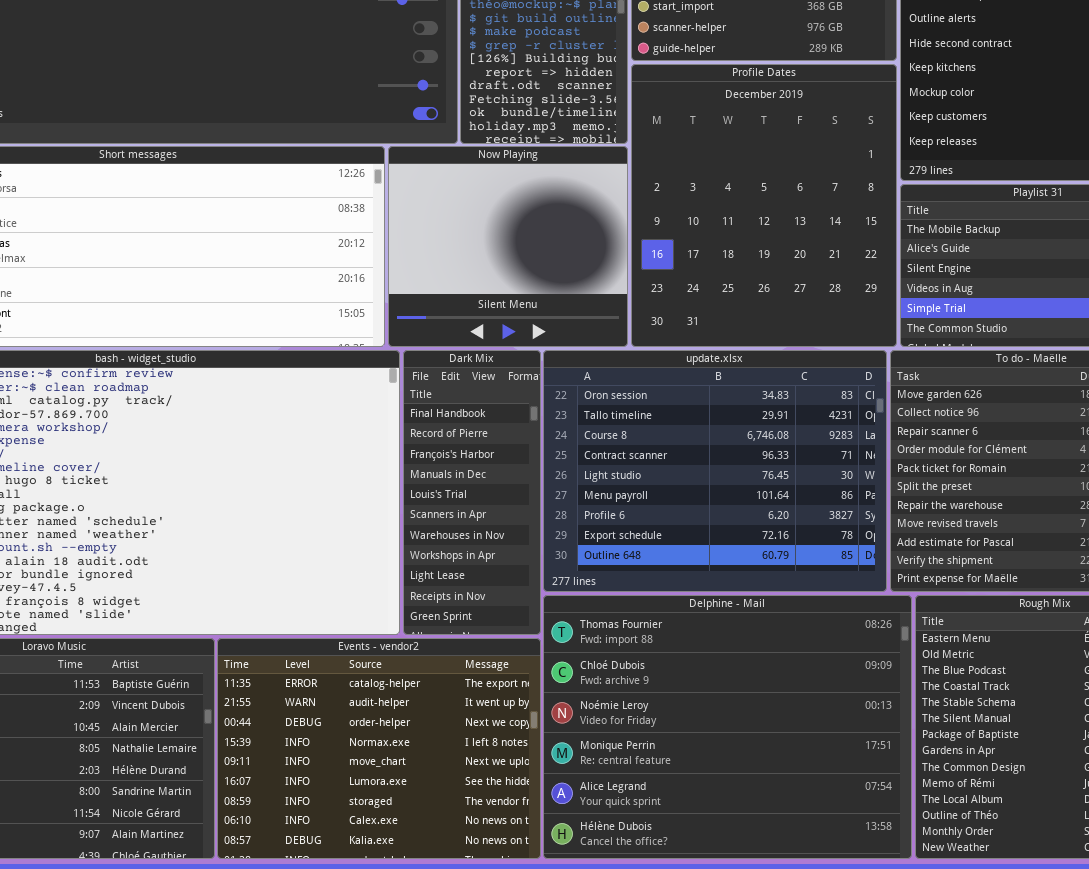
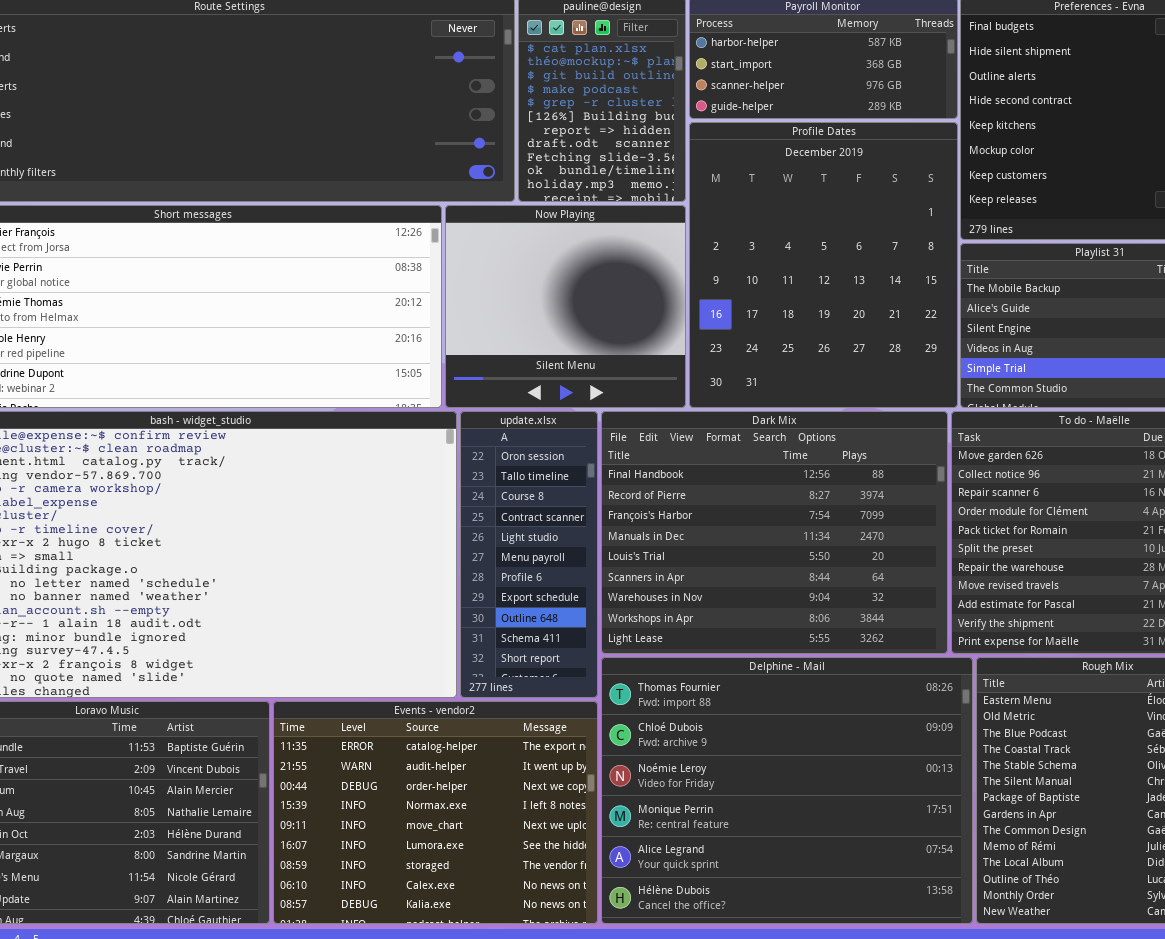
Dark Mix: [403,350,541,635] -> [601,411,948,654], moved, resized
update.xlsx: [543,350,887,592] -> [460,411,598,698], moved, resized

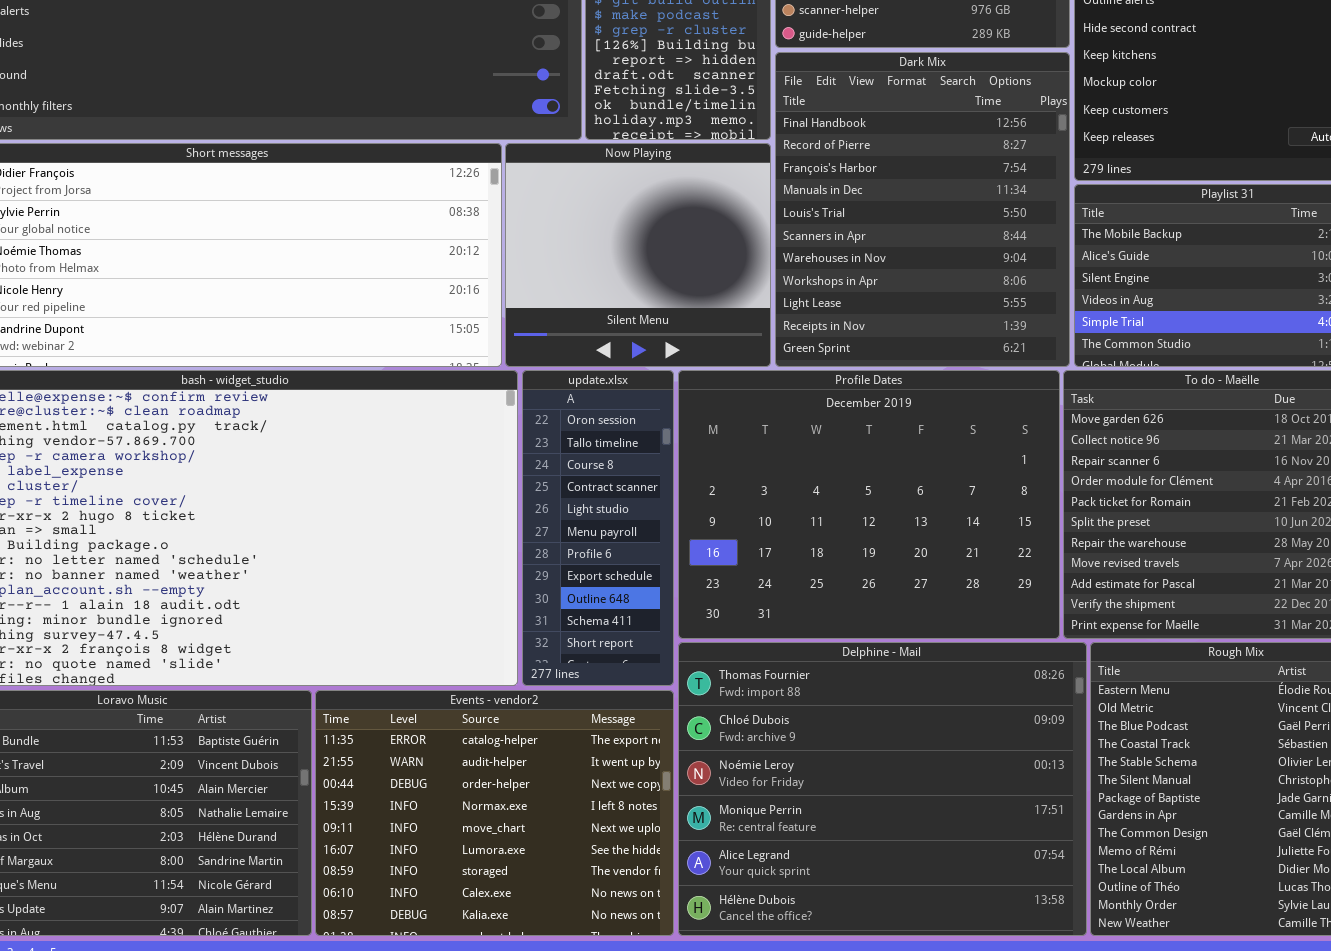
Profile Dates: [689,122,958,408] -> [678,370,1060,639], moved, resized
Dark Mix: [601,411,948,654] -> [775,52,1070,367], moved, resized

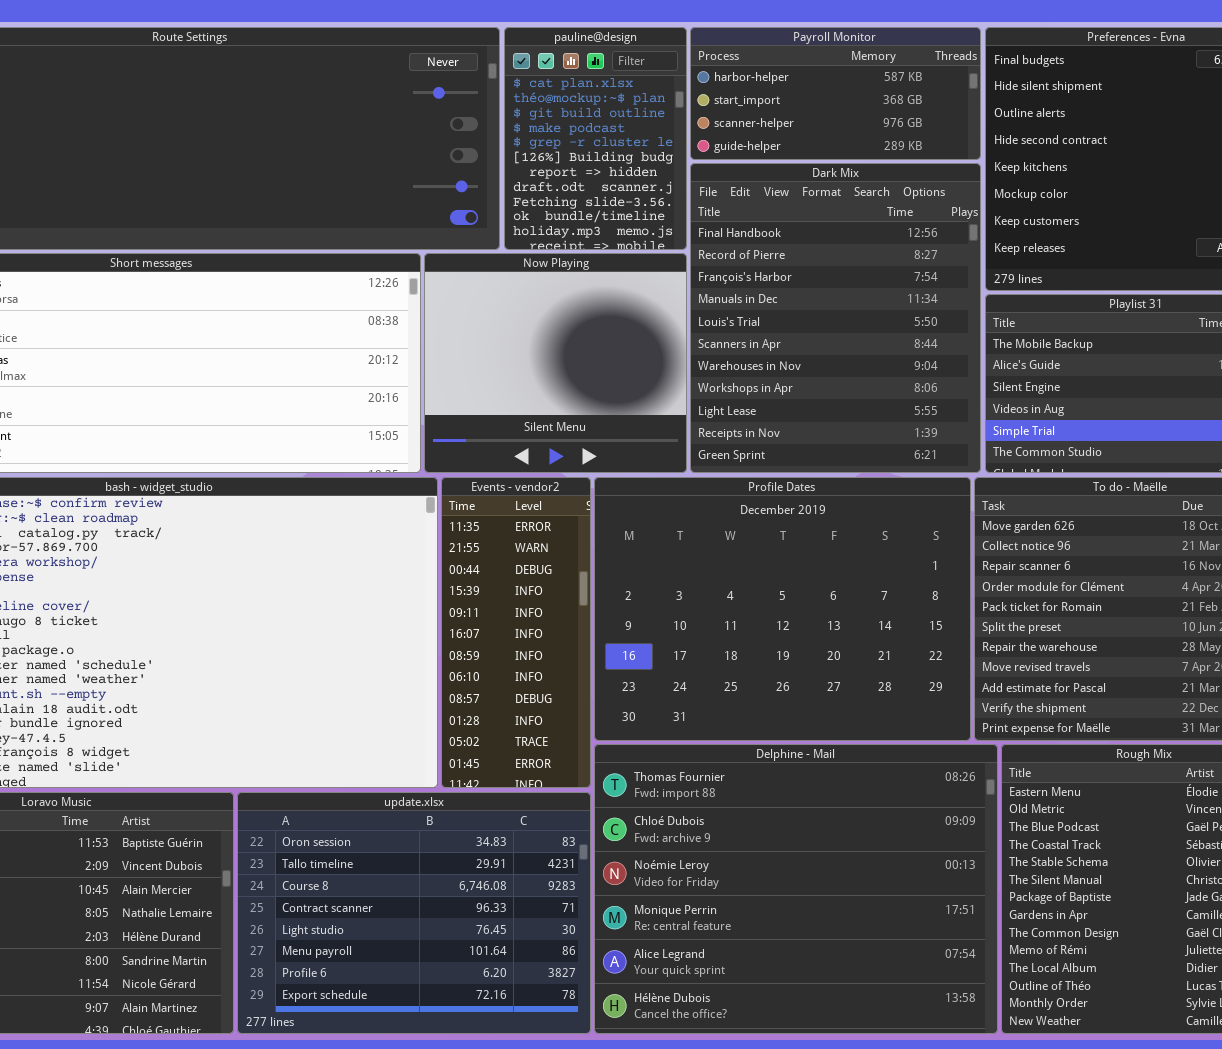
update.xlsx: [522,370,674,686] -> [237,792,591,1034], moved, resized
Events - vendor2: [315,690,674,936] -> [441,477,591,788], moved, resized

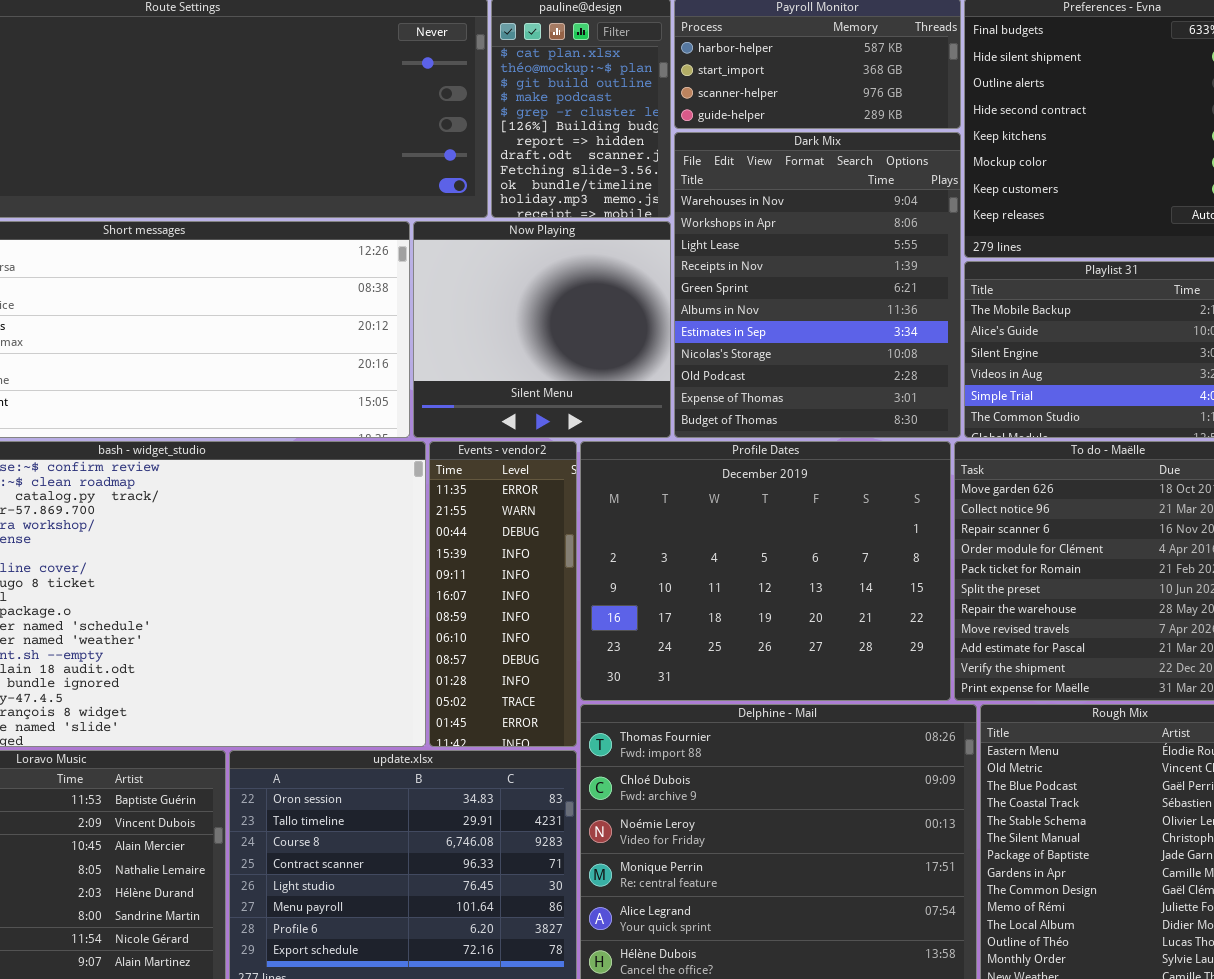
Dark Mix: [690,163,981,473] -> [674,132,961,438], scrolled down 6 rows

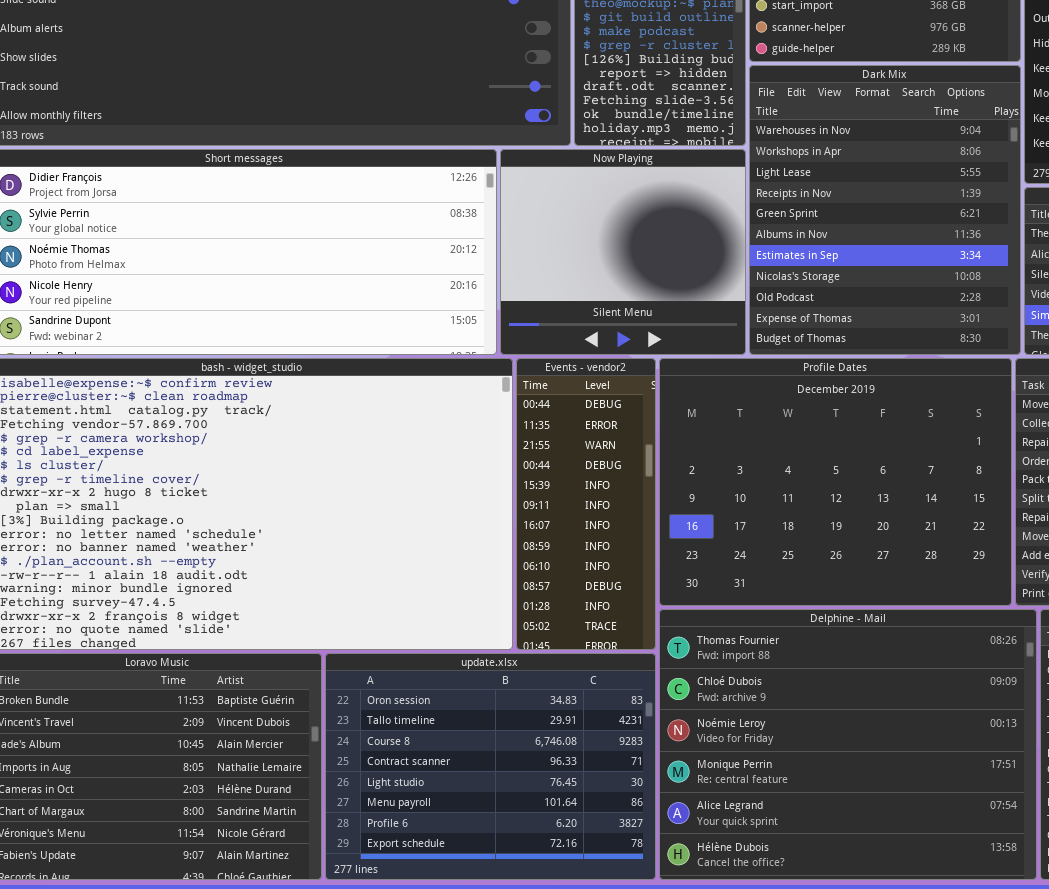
Events - vendor2: [429,441,577,747] -> [516,358,656,650], scrolled up 1 row

